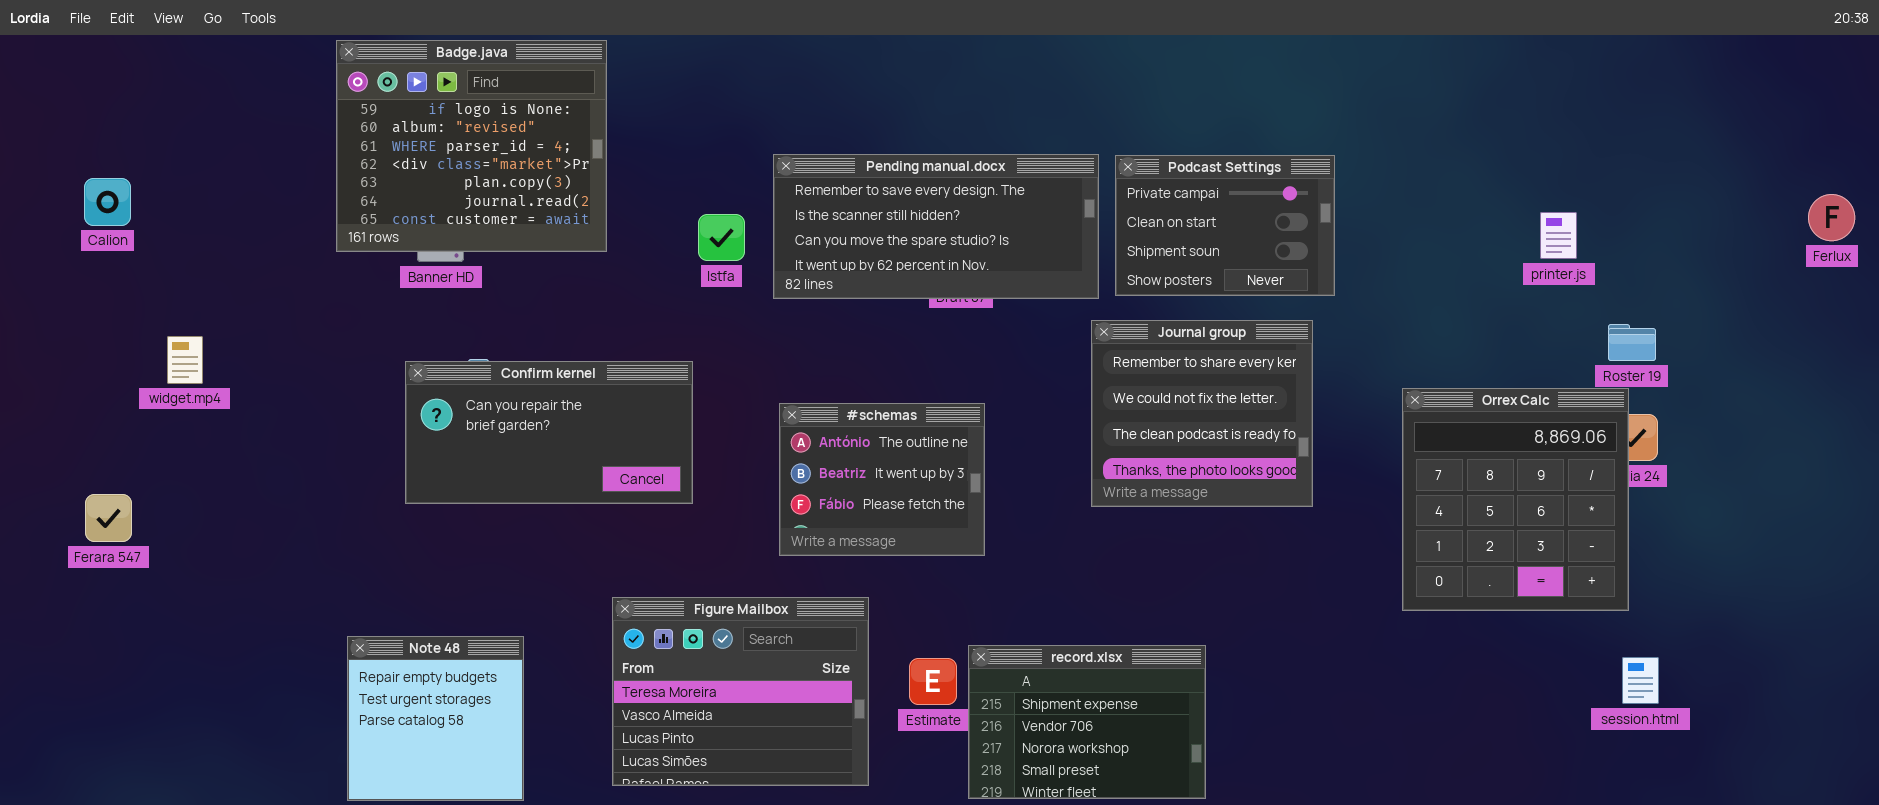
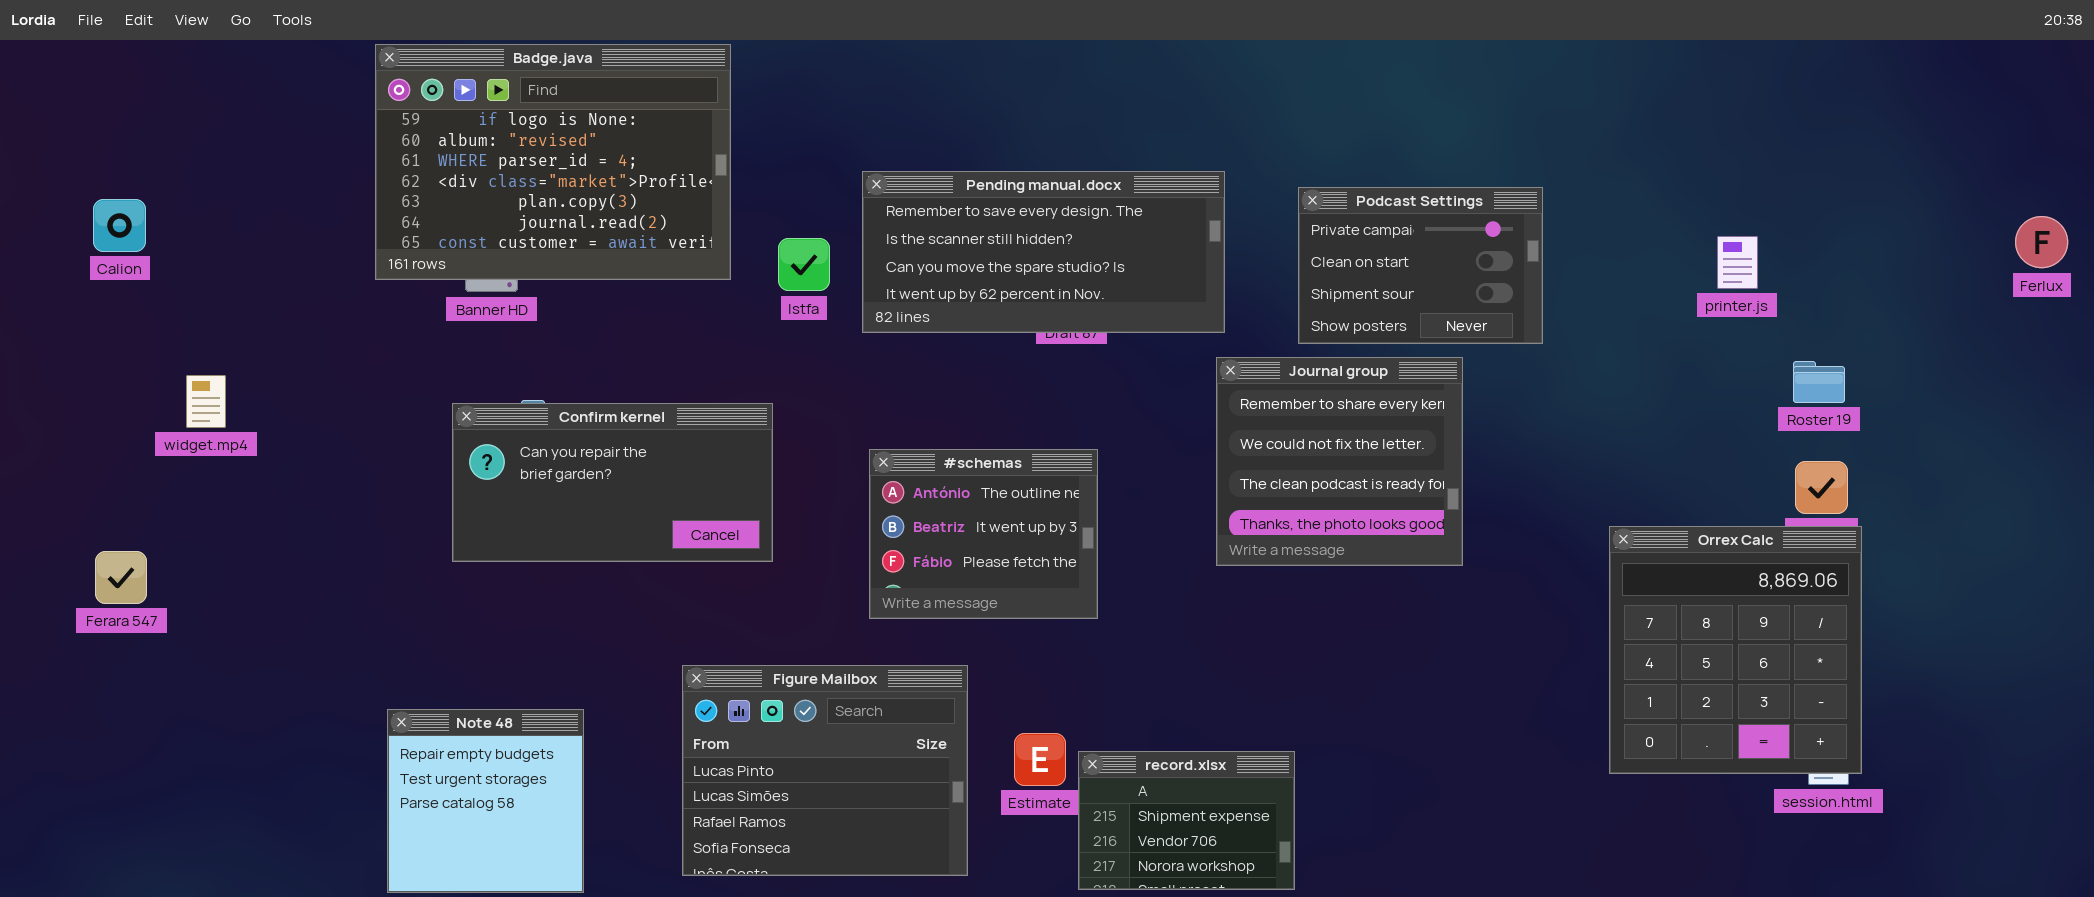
Badge.java: [336,40,607,252] -> [375,44,731,280], resized
Podcast Settings: [1115,155,1335,296] -> [1298,187,1543,344], moved
Orrex Calc: [1402,388,1629,611] -> [1609,526,1862,774], moved
Figure Mailbox: [612,597,869,786] -> [682,665,968,876], scrolled down 2 rows
record.xlsx: [968,645,1206,799] -> [1078,751,1295,890], resized

